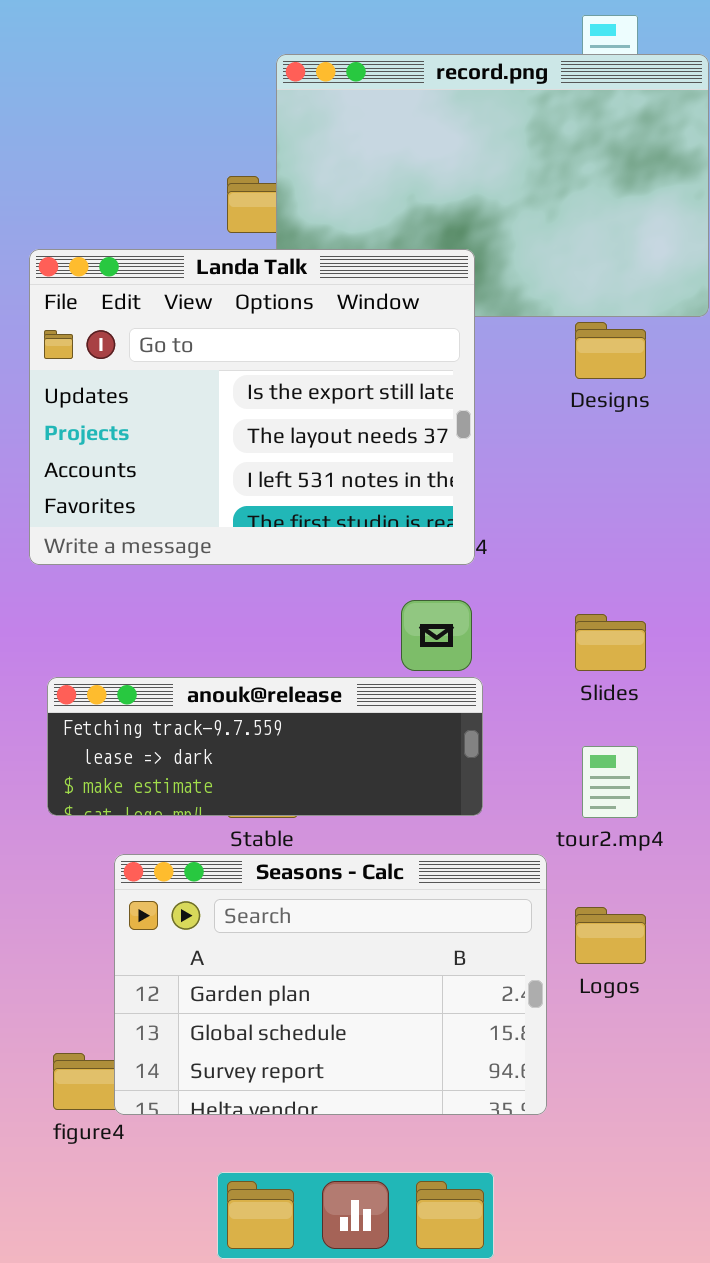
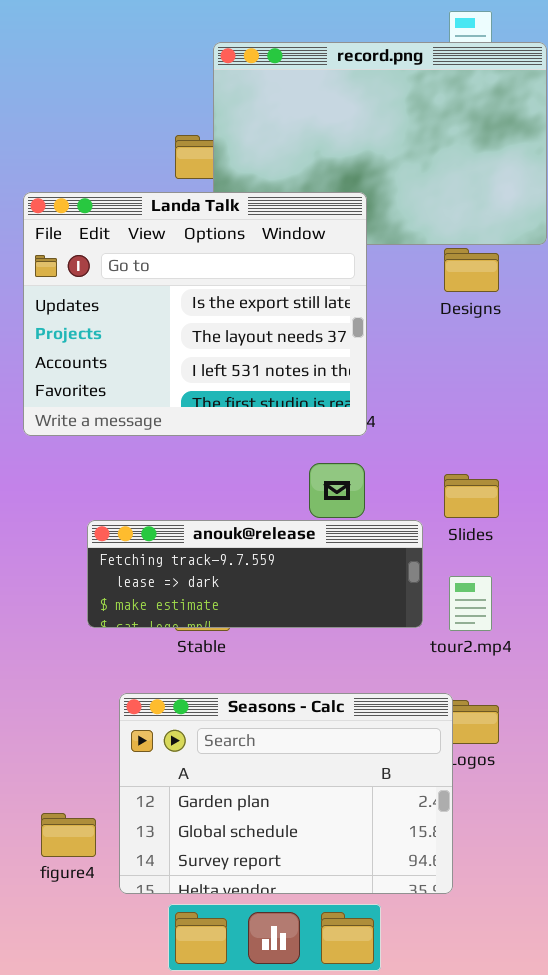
anouk@release: [47,677,483,816] -> [87,520,423,628], moved
Seasons - Calc: [114,854,547,1115] -> [119,693,453,894], moved

